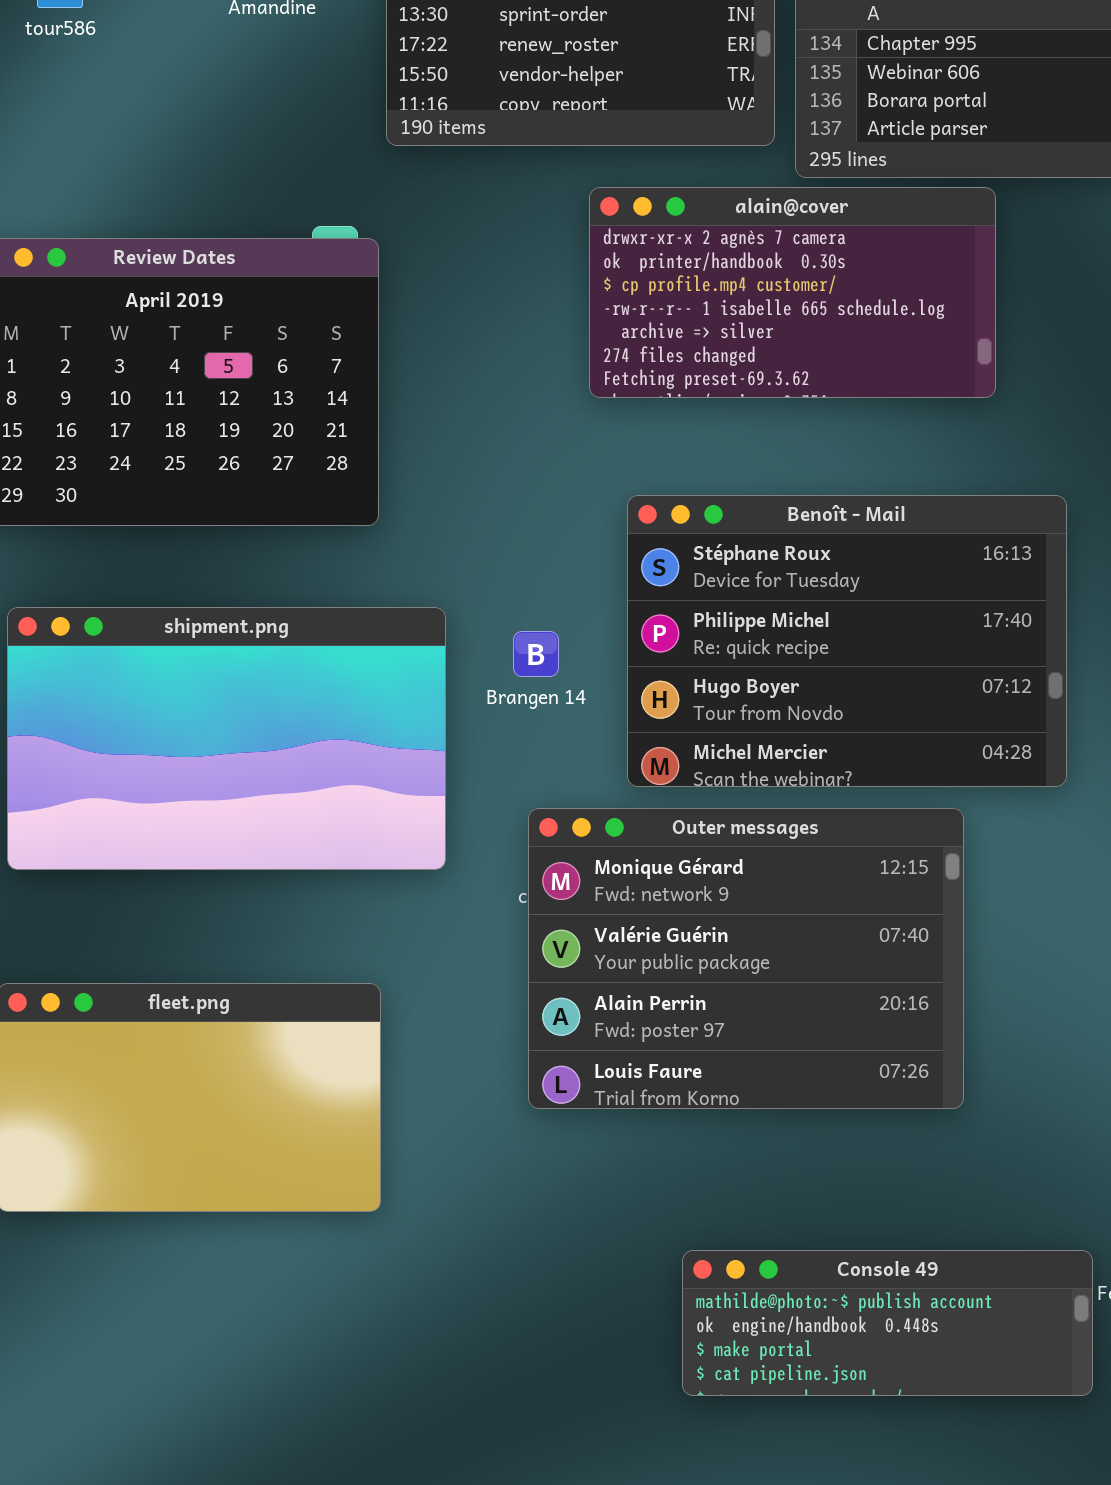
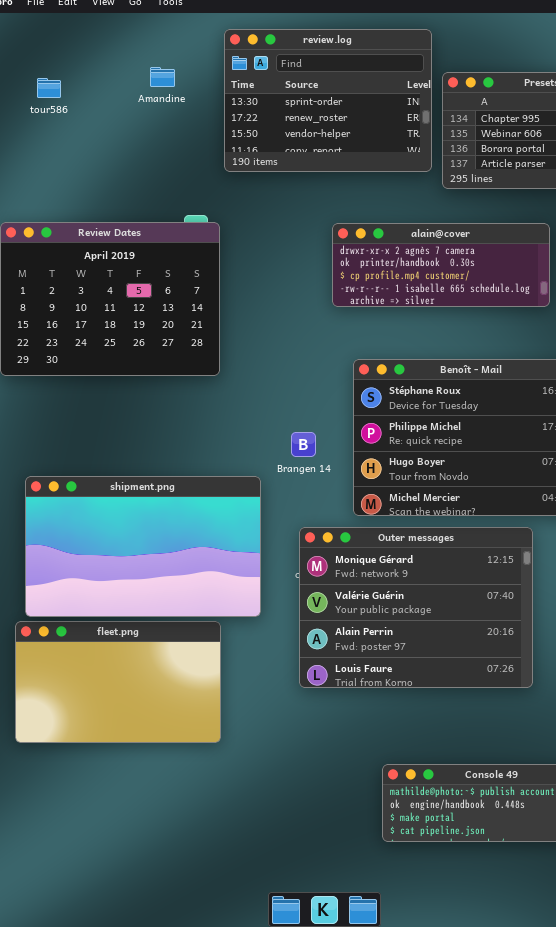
alain@cover: [589,187,996,398] -> [332,223,550,307], resized
shipment.png: [7,607,446,870] -> [25,476,261,617], moved

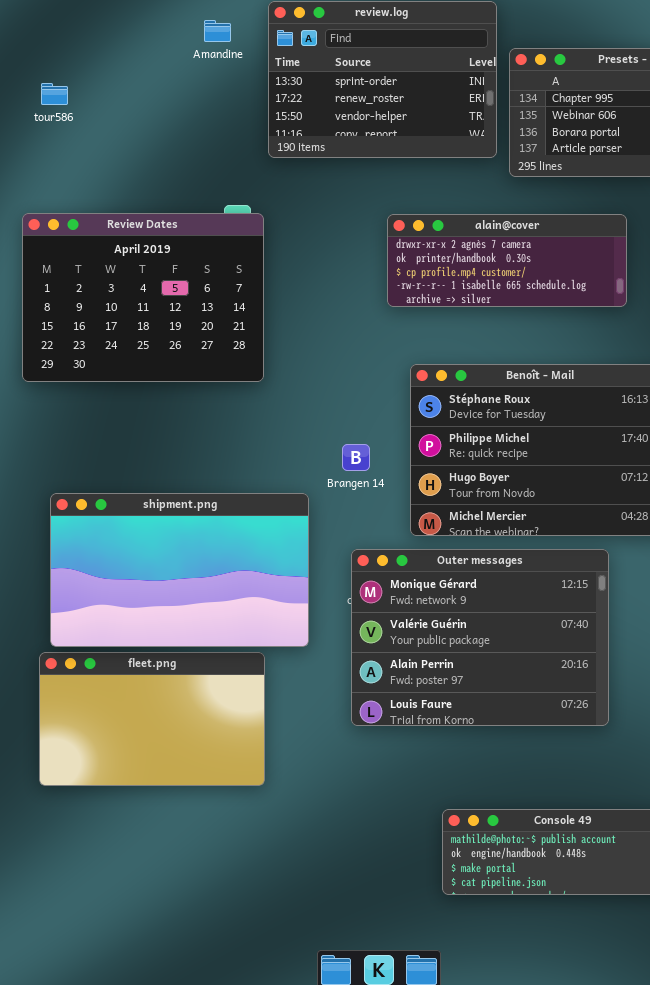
Amandine: [150,67,175,87] -> [204,20,231,42], moved
tour586: [37,78,61,98] -> [41,83,68,105], moved

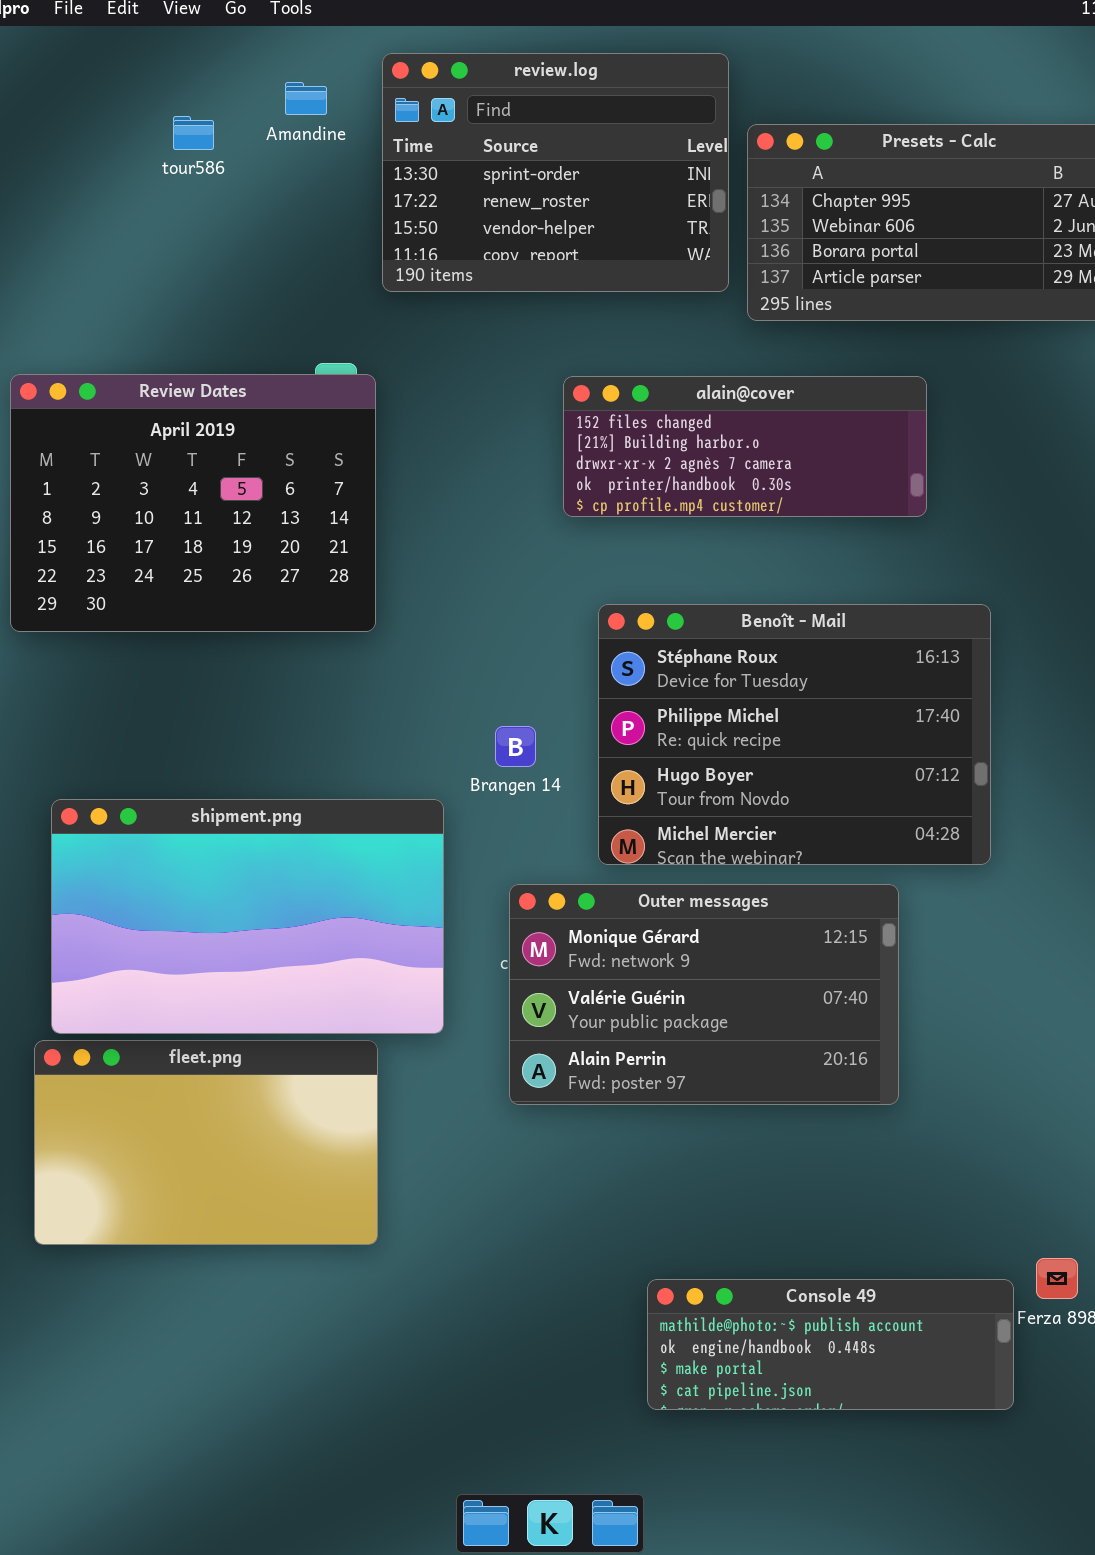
tour586: [41,83,68,105] -> [173,116,214,150], moved
alain@cover: [387,214,627,307] -> [563,376,927,517], scrolled up 2 rows
Outer messages: [351,549,609,726] -> [509,884,899,1105], resized

